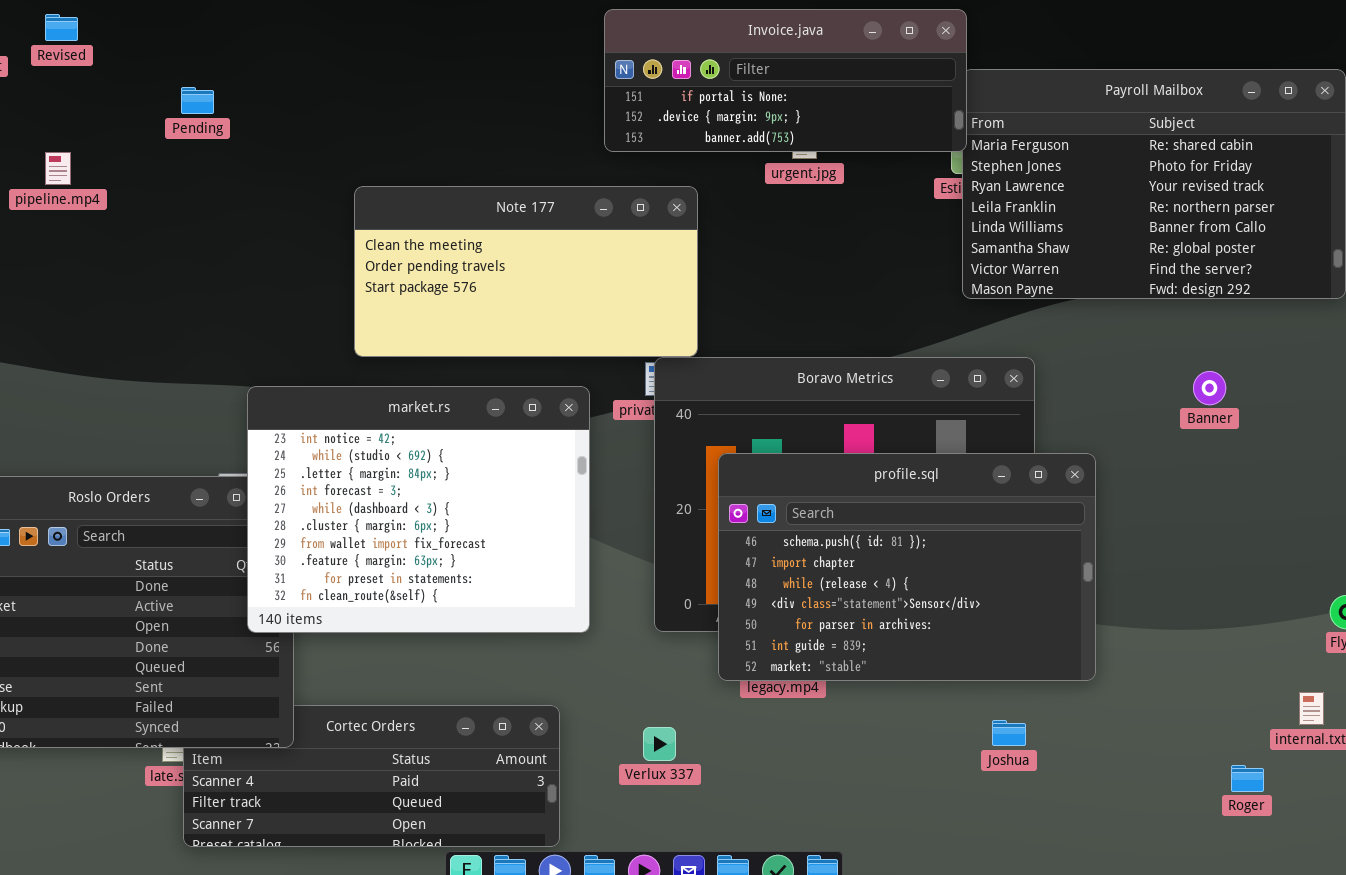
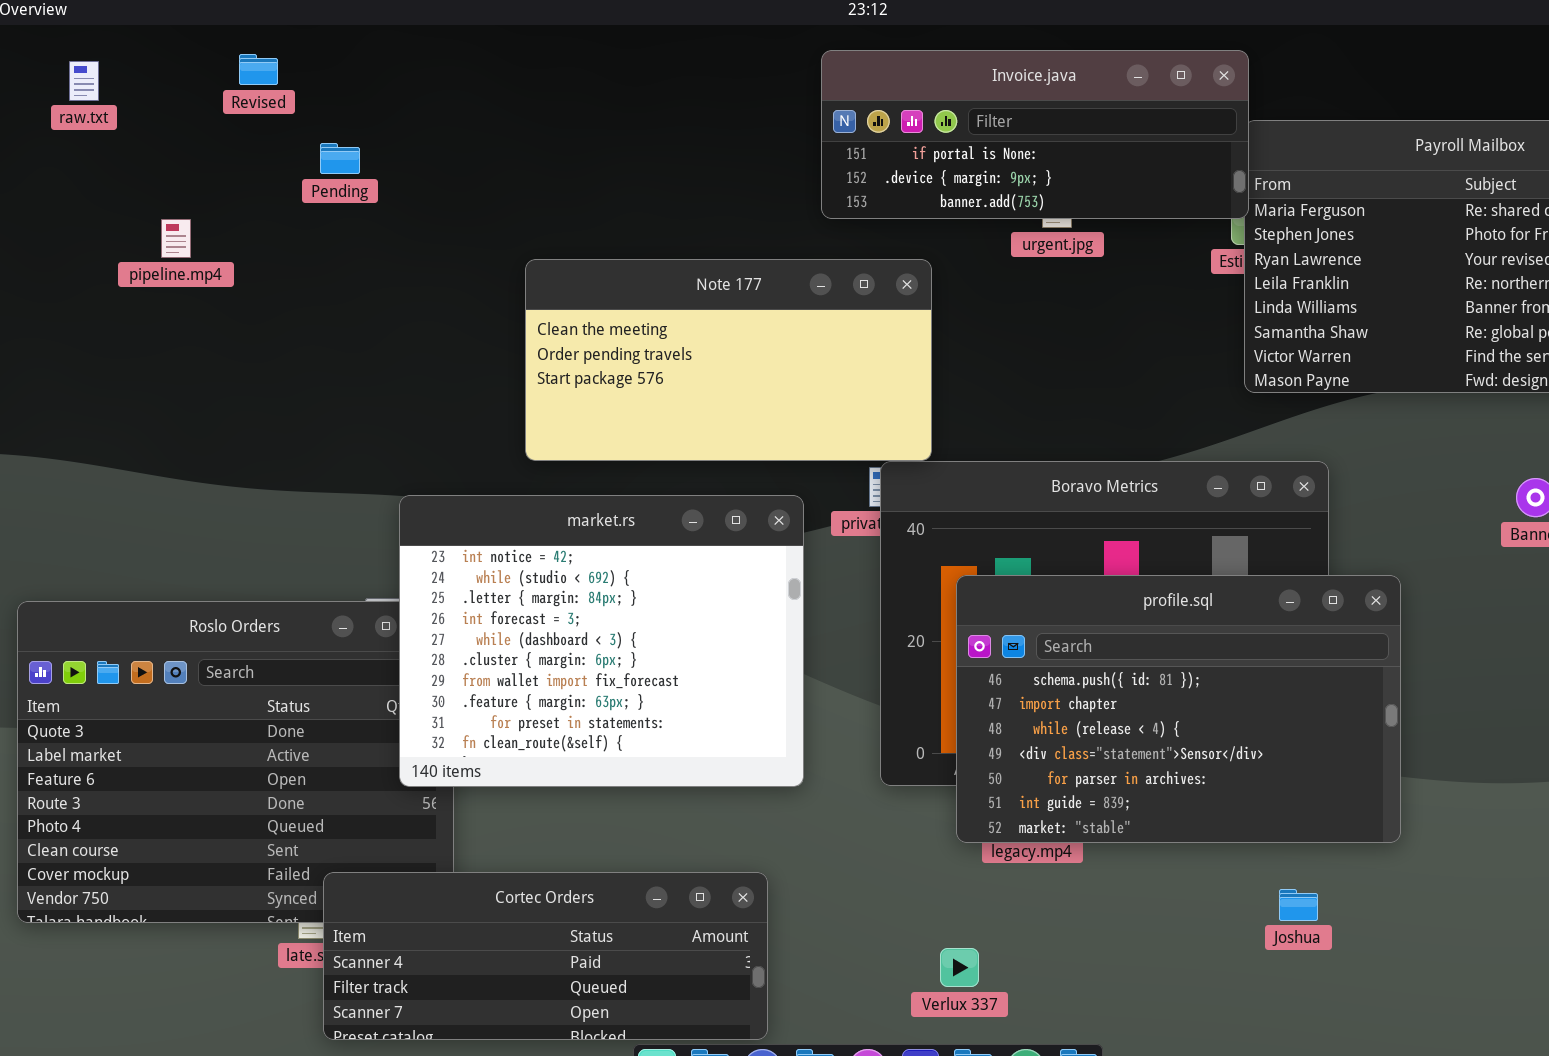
Revised: [45,14,78,41] -> [239,54,278,85], moved
Cortec Orders: [183,705,560,847] -> [323,872,768,1040], raised
Verlux 337: [643,727,676,761] -> [940,948,979,987], moved

